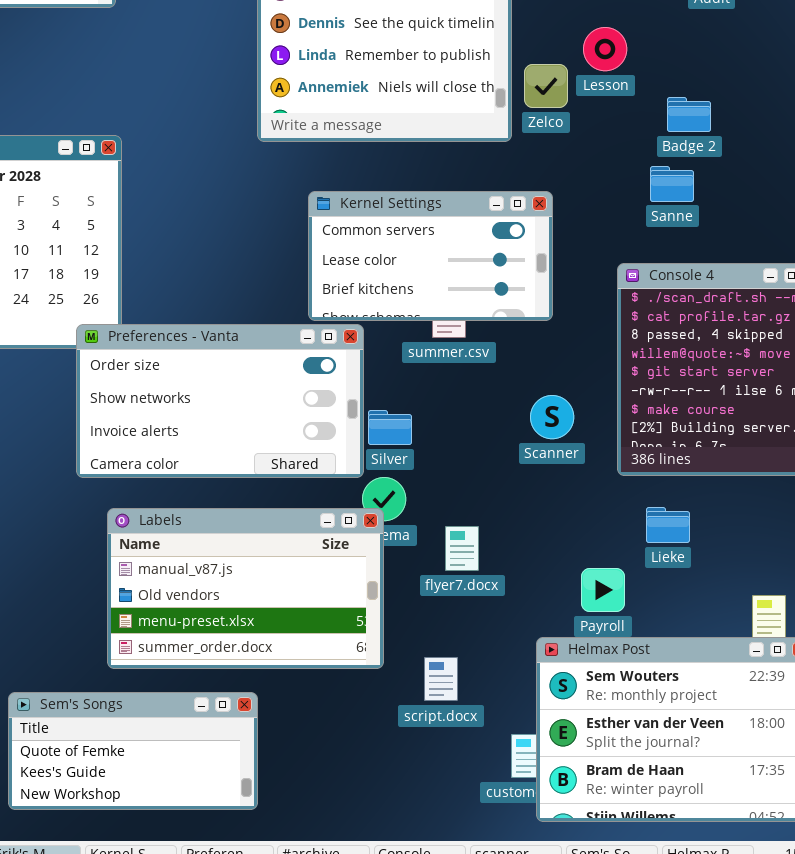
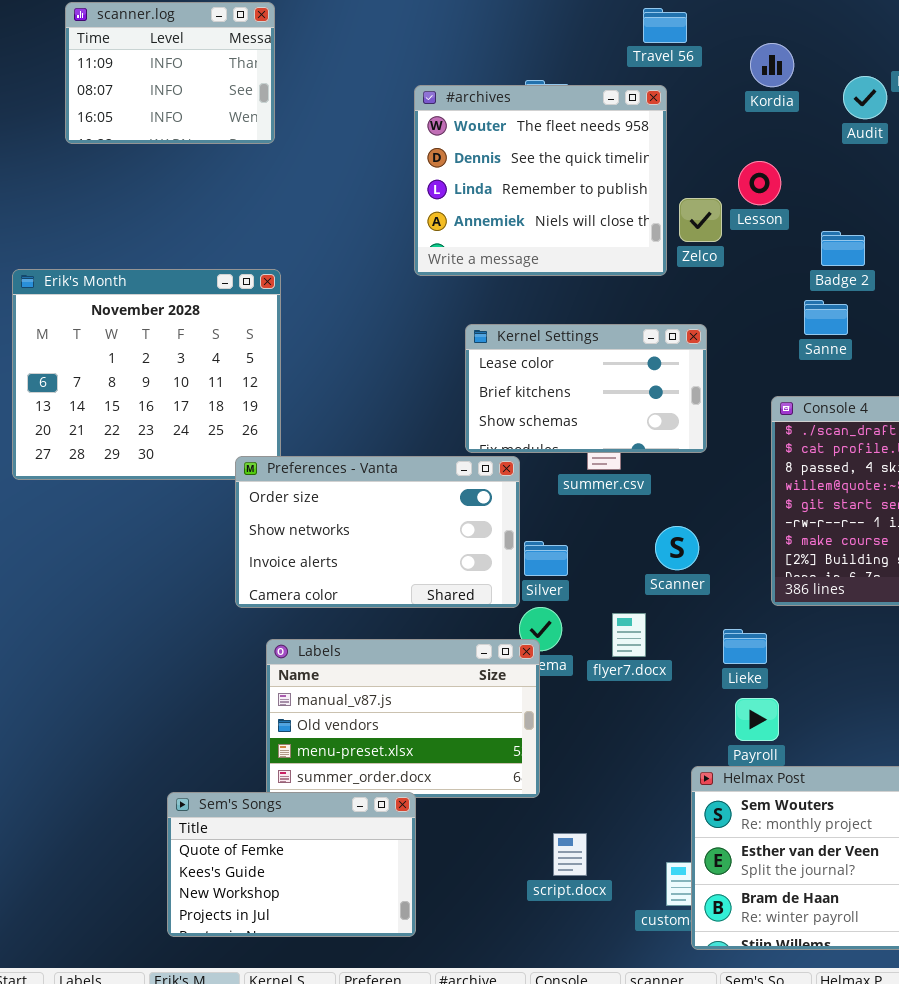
Kernel Settings: [308,191,553,321] -> [465,324,707,453], scrolled down 1 row
Scanner: [530,395,574,439] -> [655,526,699,570], moved
Lieke: [646,507,690,543] -> [723,629,767,664], moved
flyer7.docx: [445,526,479,571] -> [612,613,646,657], moved
script.docx: [424,657,458,701] -> [553,833,587,876], moved
Sem's Songs: [8,692,258,810] -> [167,792,416,937], resized

